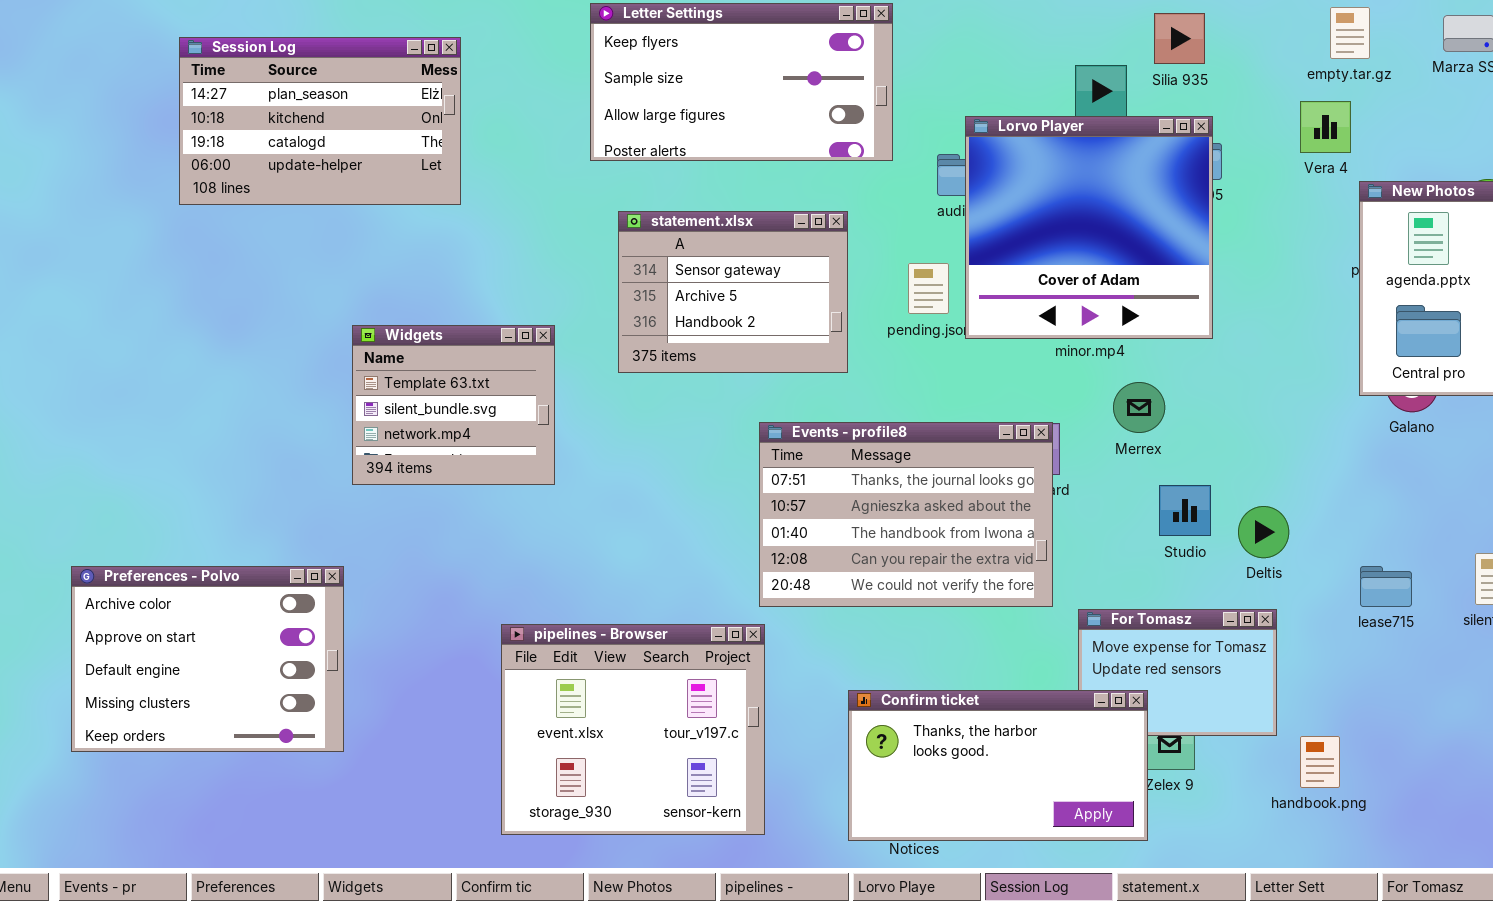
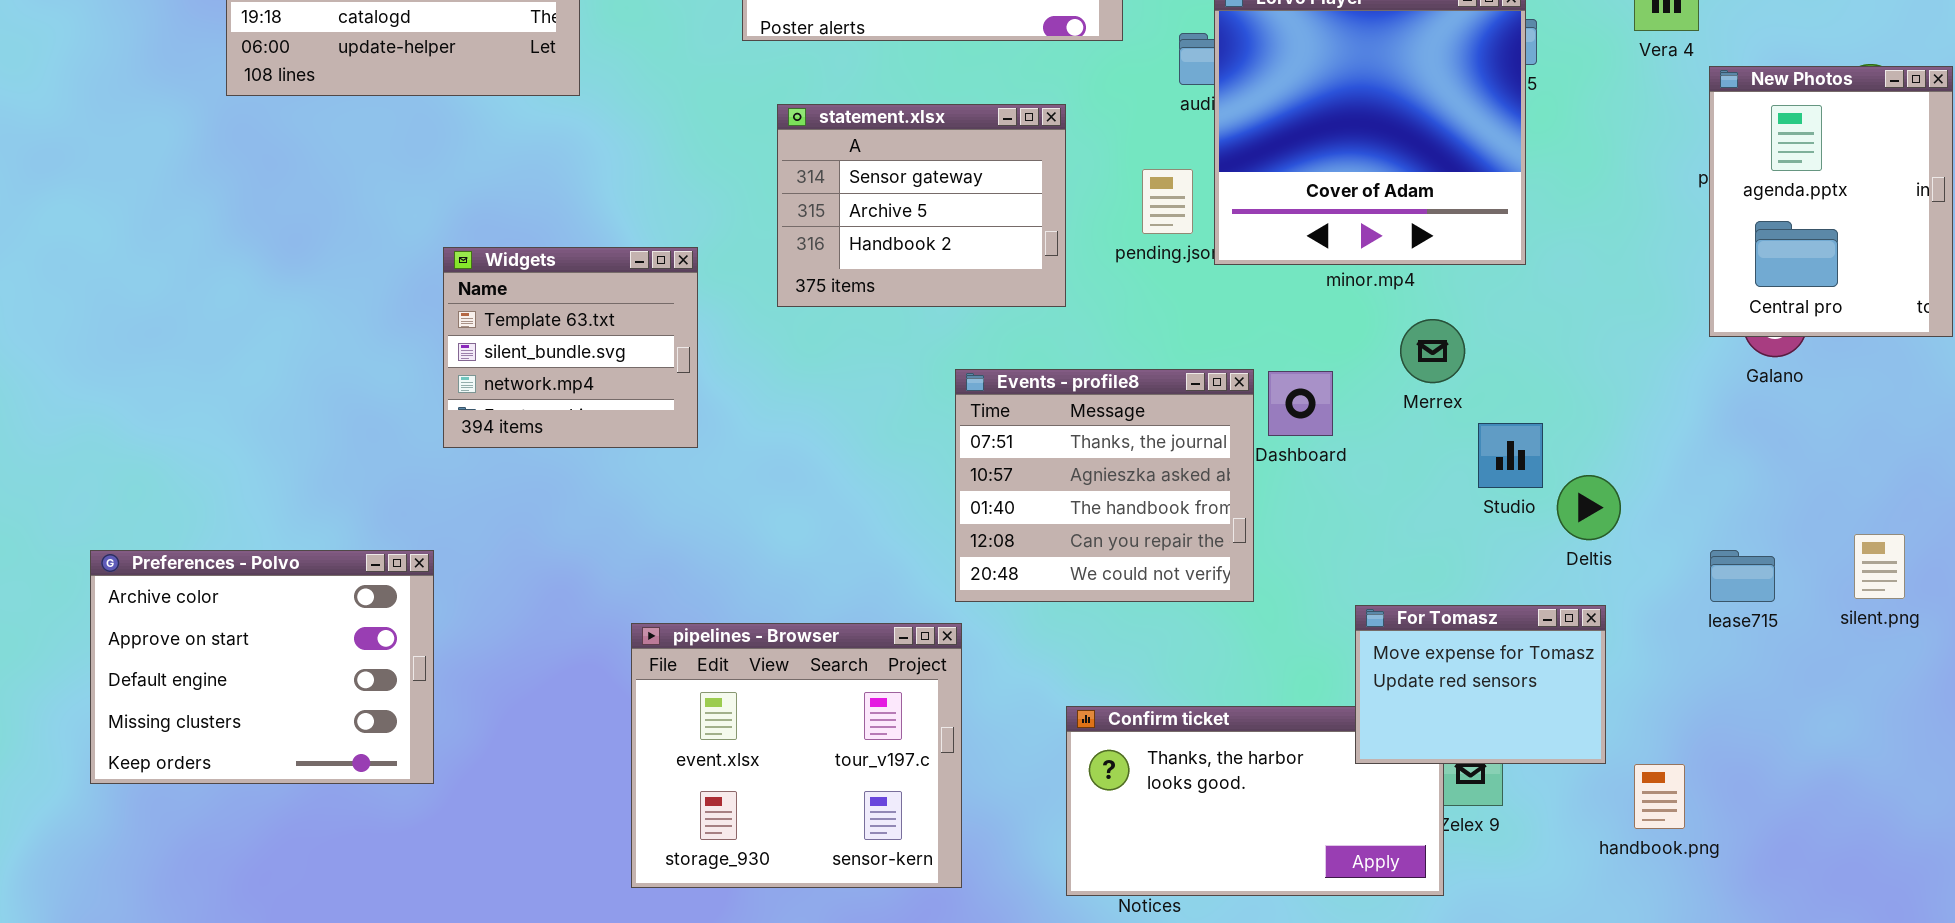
Events - profile8: [759,422,1053,607] -> [955,369,1254,602], resized
Studio: [1159,485,1211,536] -> [1478,423,1543,488], moved
For Tomasz: [1078,609,1277,736] -> [1355,605,1606,764], raised

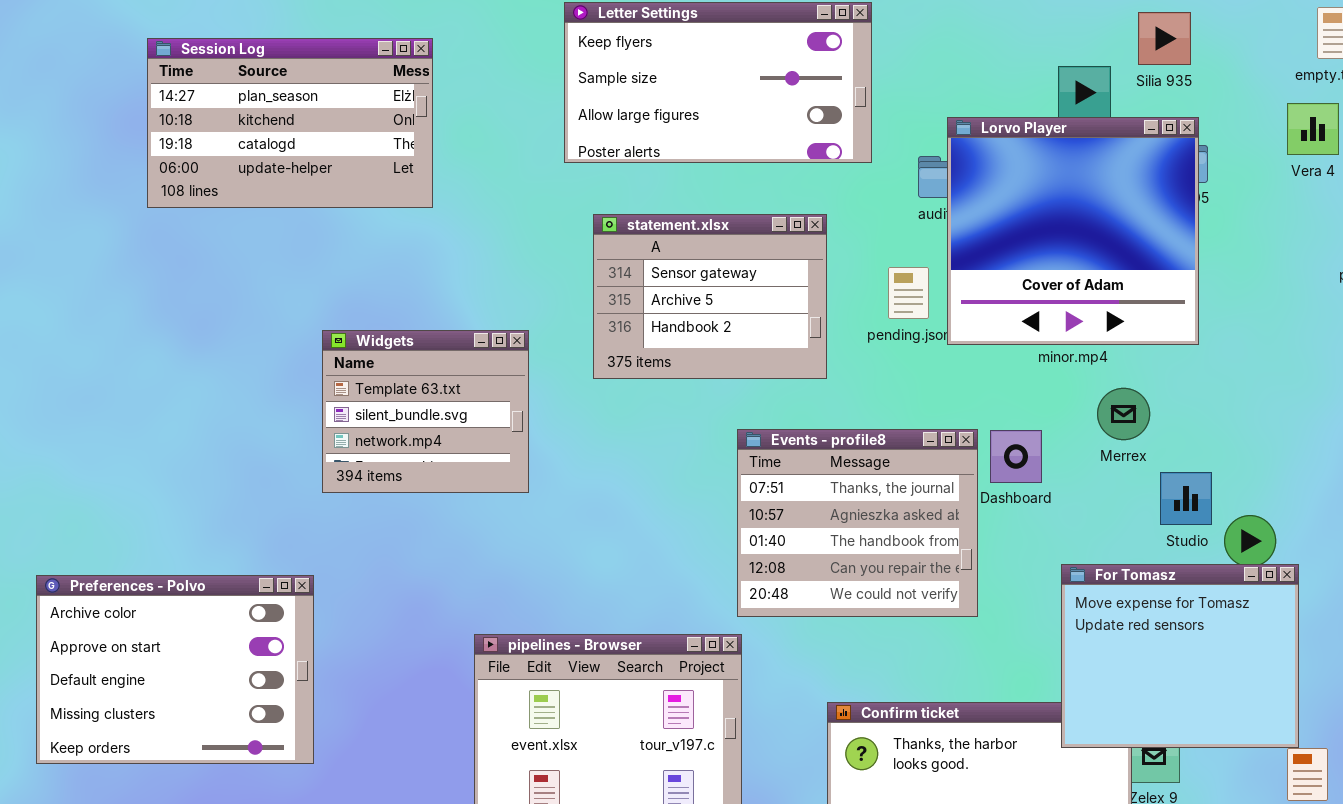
For Tomasz: [1355,605,1606,764] -> [1061,564,1299,748], resized

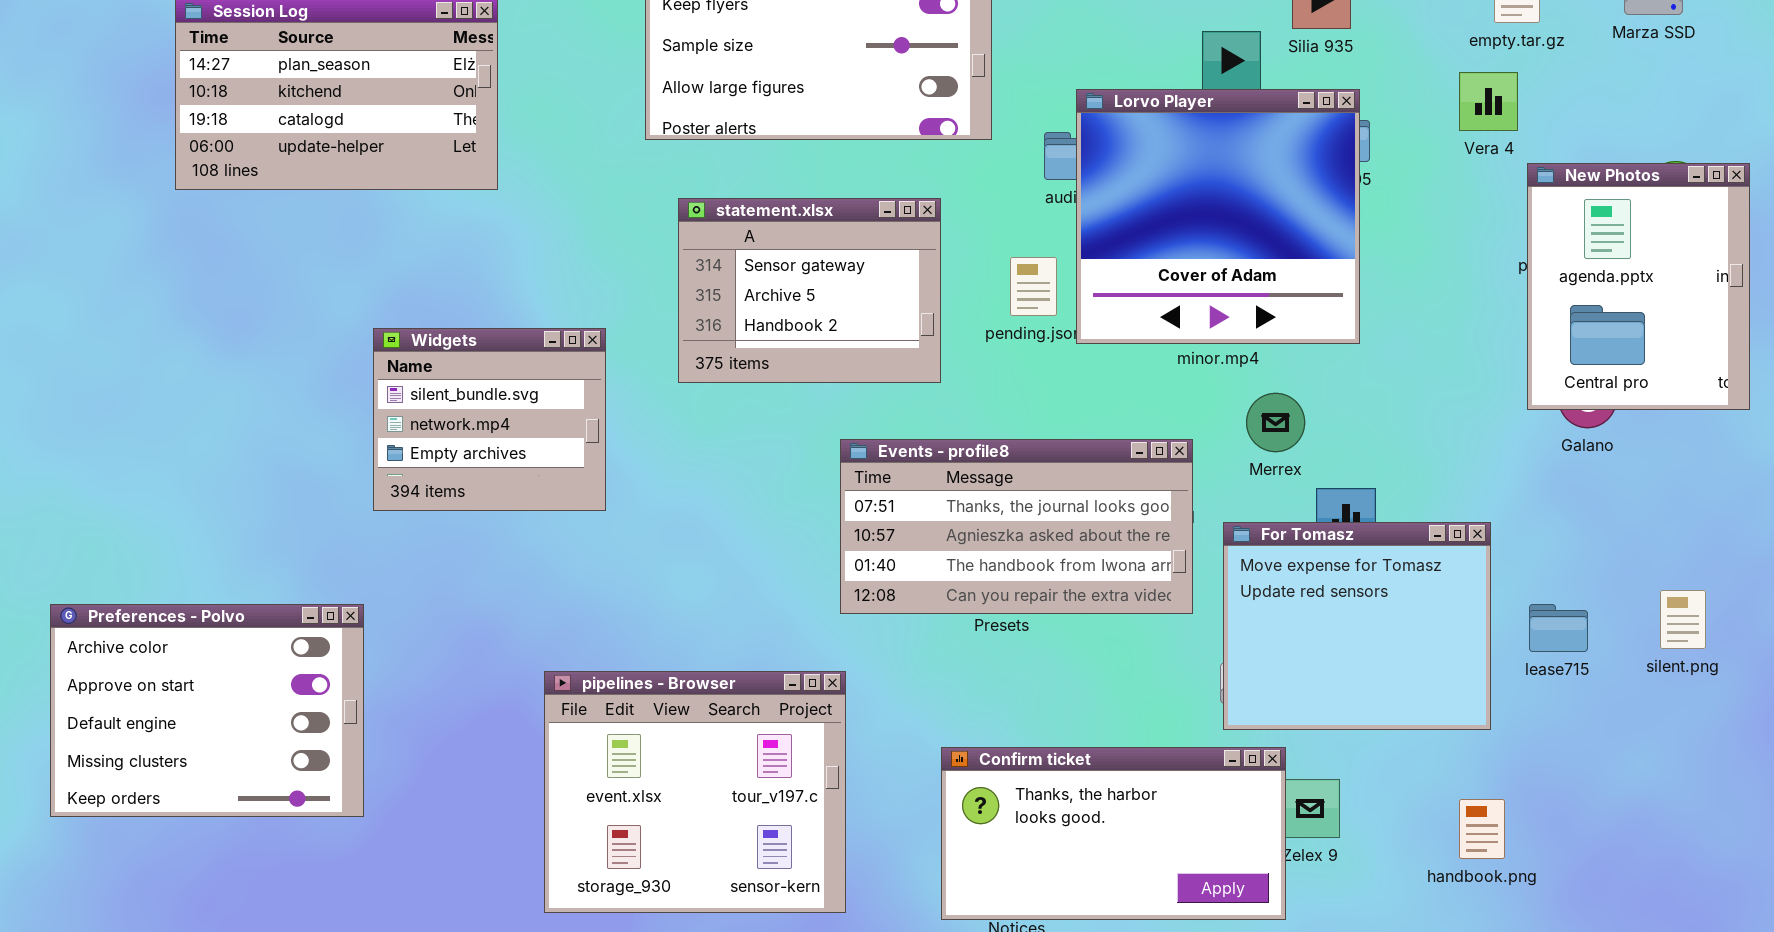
Widgets: [322,330,529,493] -> [373,328,606,511], scrolled down 1 row
Events - profile8: [737,429,978,617] -> [840,439,1193,614], resized
For Tomasz: [1061,564,1299,748] -> [1223,522,1491,730], moved

